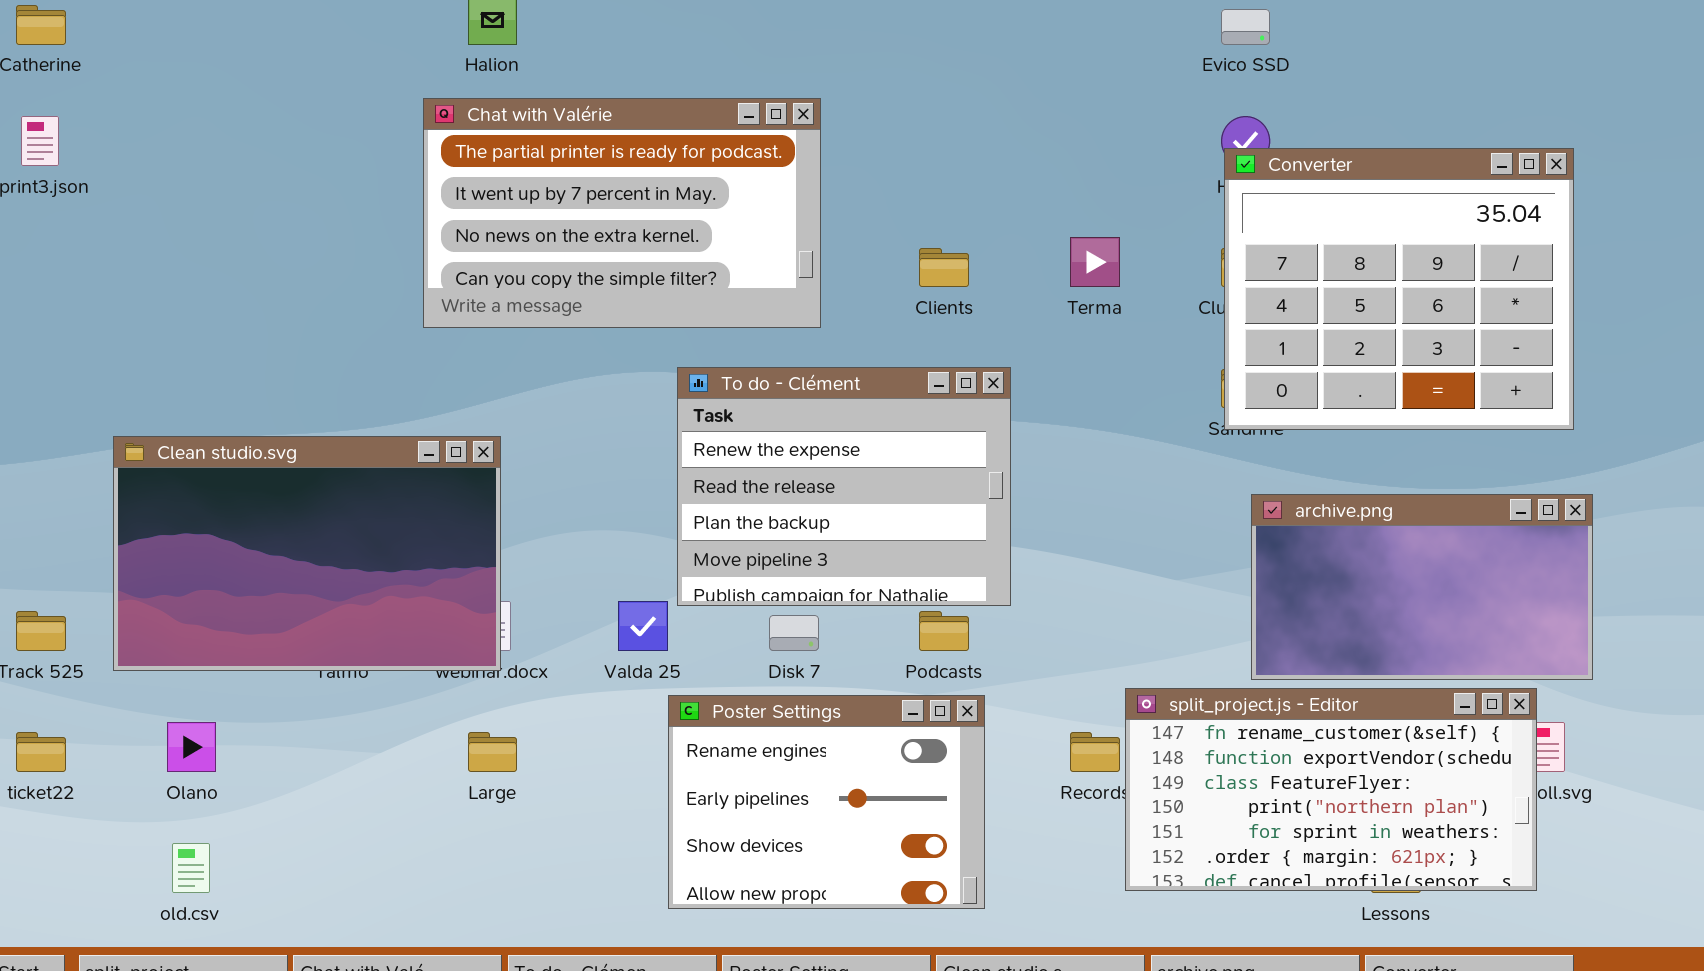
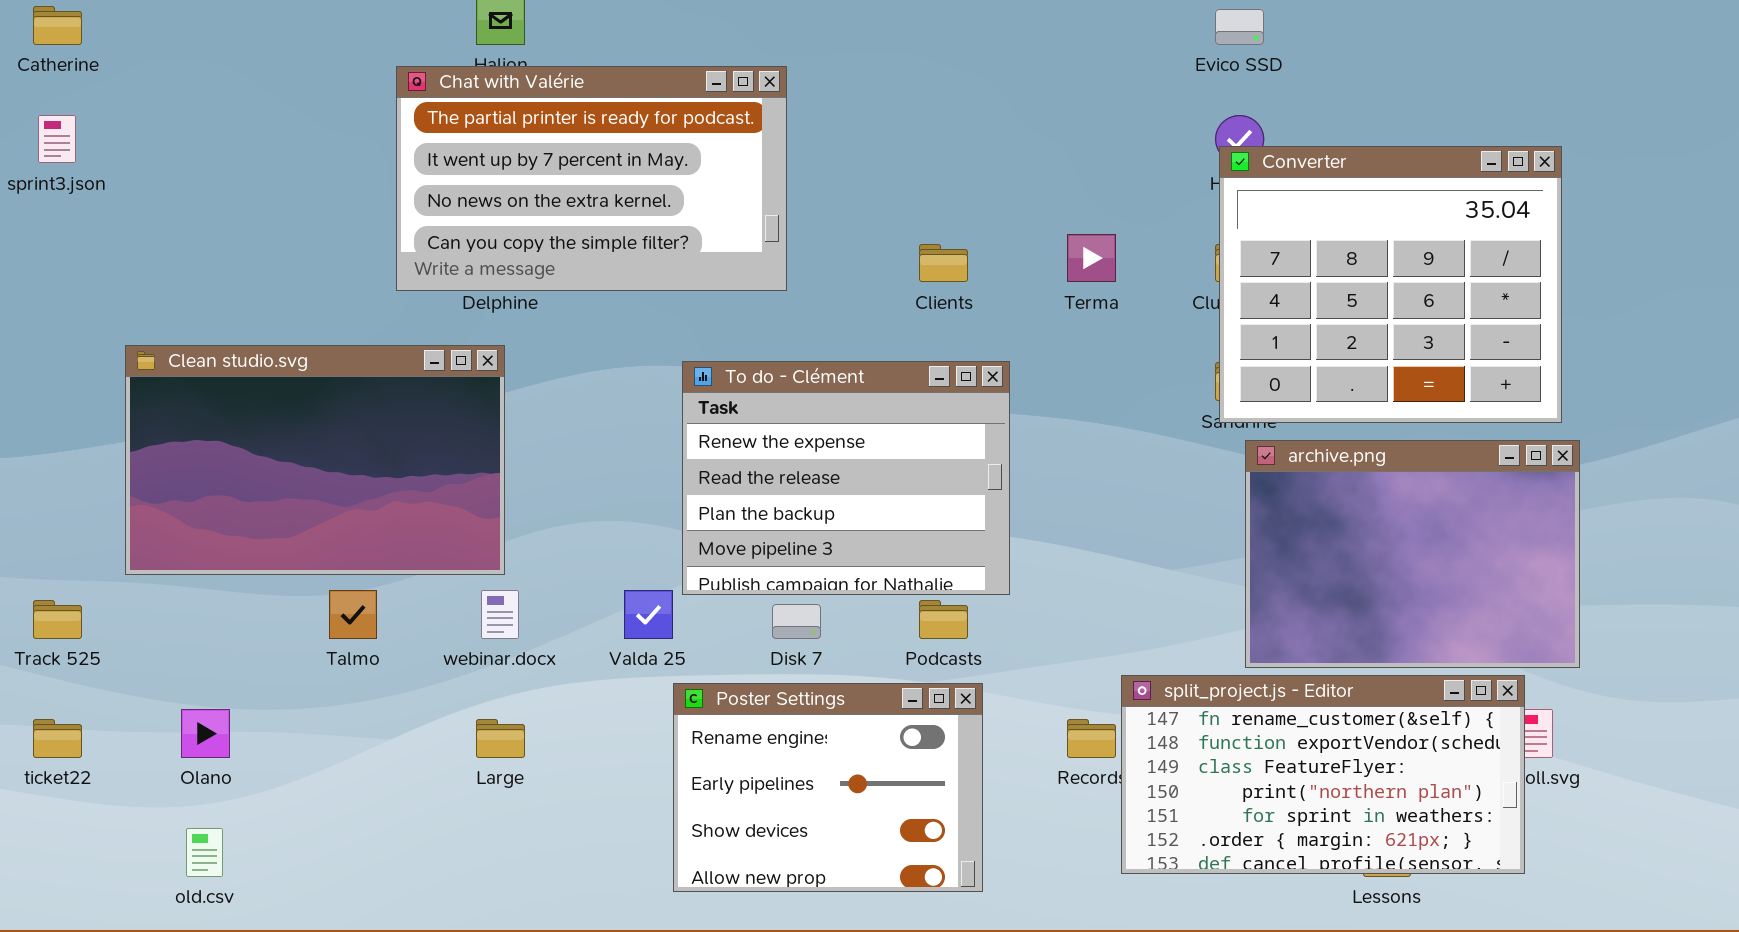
Chat with Valérie: [423,98,821,328] -> [396,66,787,291], moved
Clean studio.svg: [113,436,501,671] -> [125,345,505,575], moved
archive.png: [1251,494,1593,680] -> [1245,440,1580,668], resized

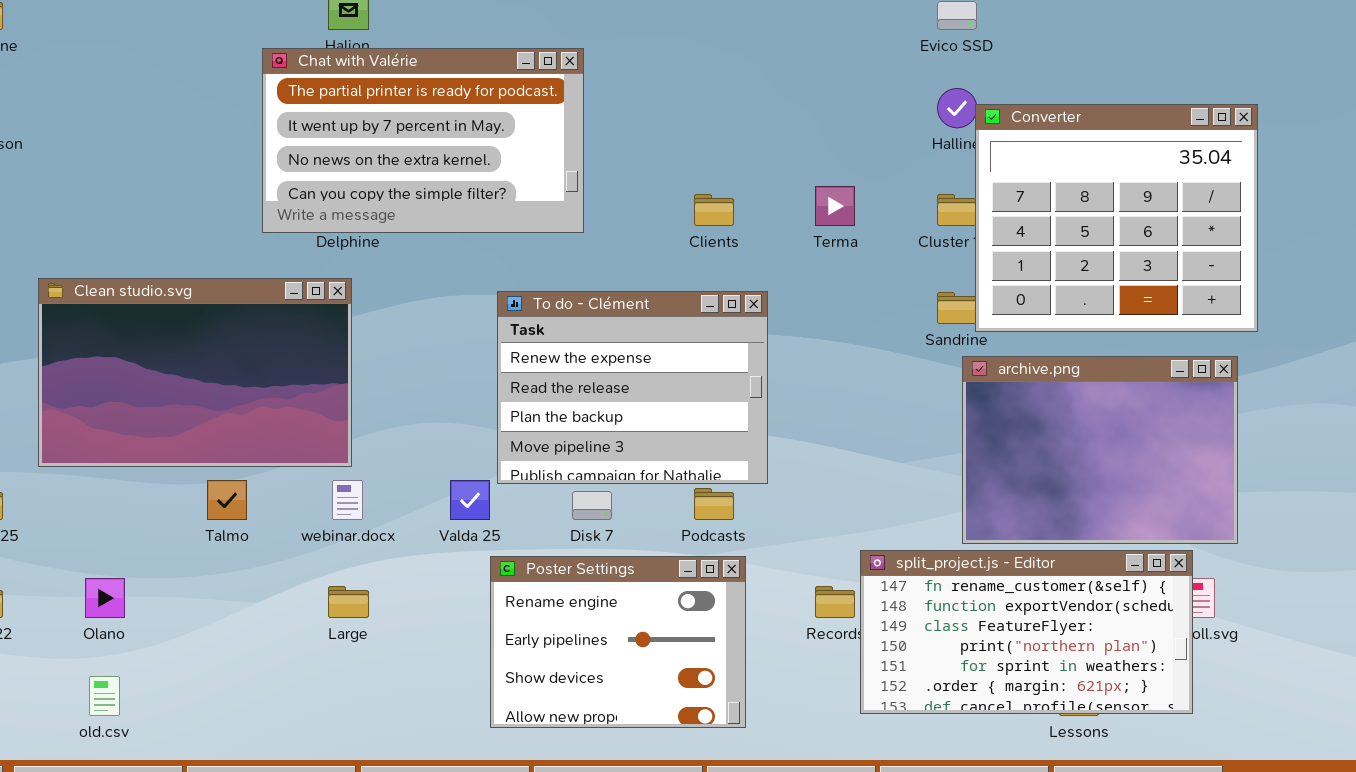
Converter: [1219,146,1562,423] -> [975,104,1258,332], moved

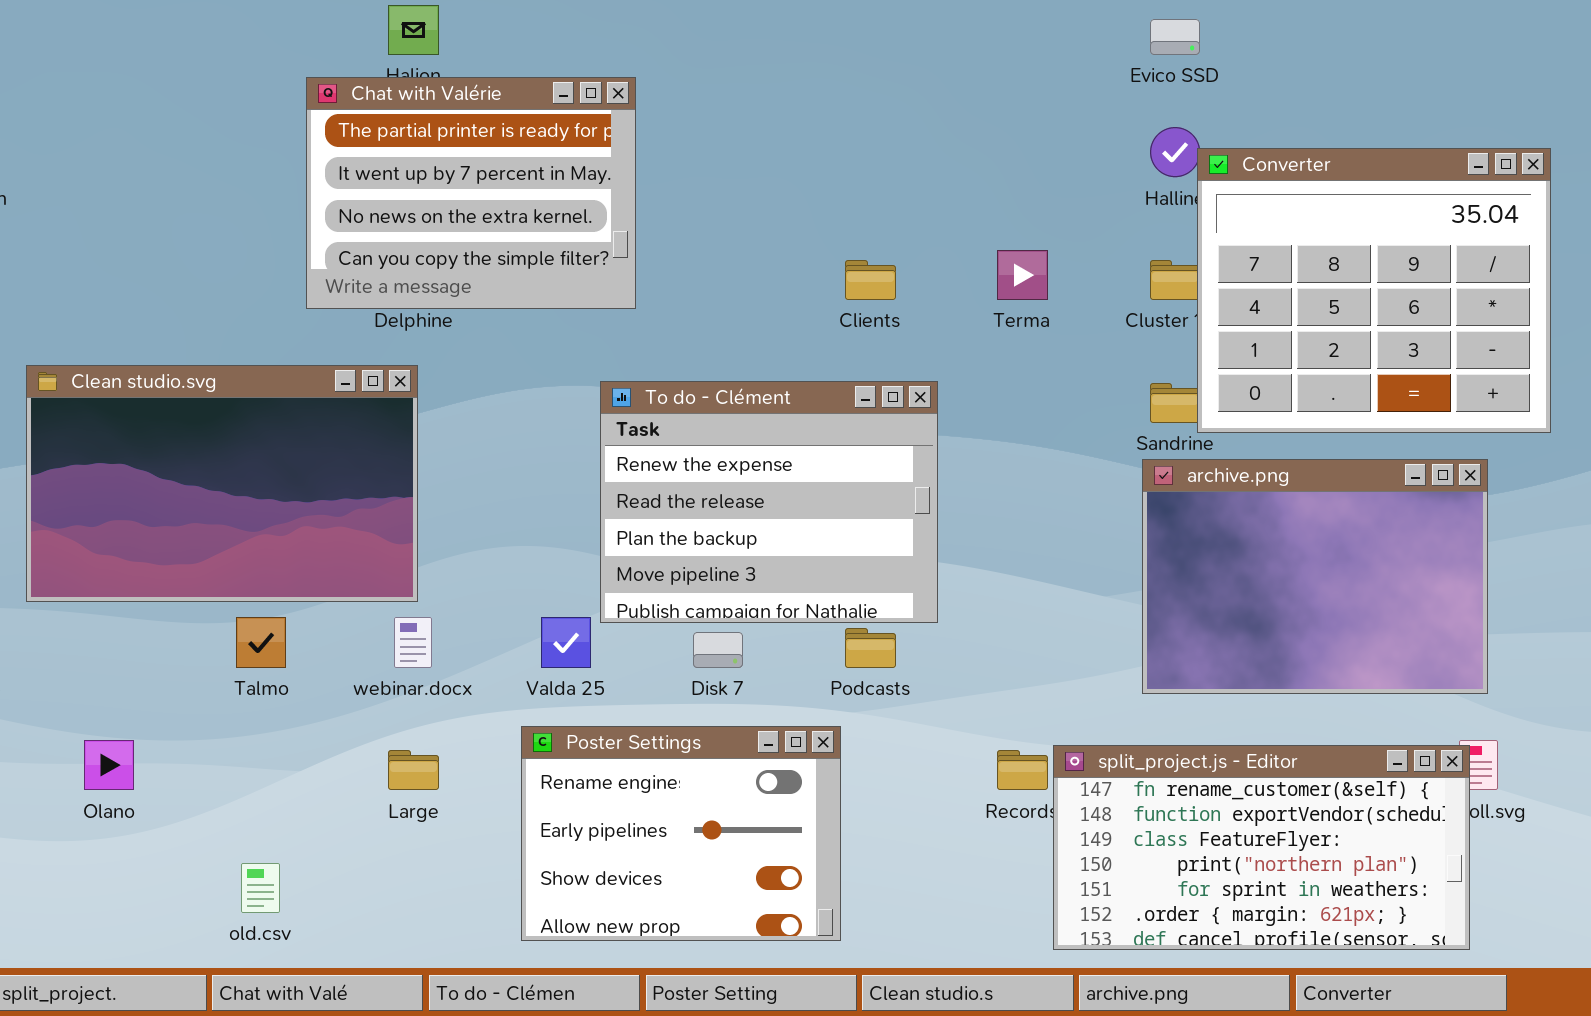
Chat with Valérie: [262,48,584,233] -> [306,77,636,309], resized
archive.png: [962,356,1238,544] -> [1142,459,1488,694], moved
split_project.js - Editor: [860,550,1193,714] -> [1053,745,1470,950], moved
Poster Settings: [490,556,746,728] -> [521,726,841,941], moved
old.csv: [89,676,120,716] -> [241,863,280,913], moved

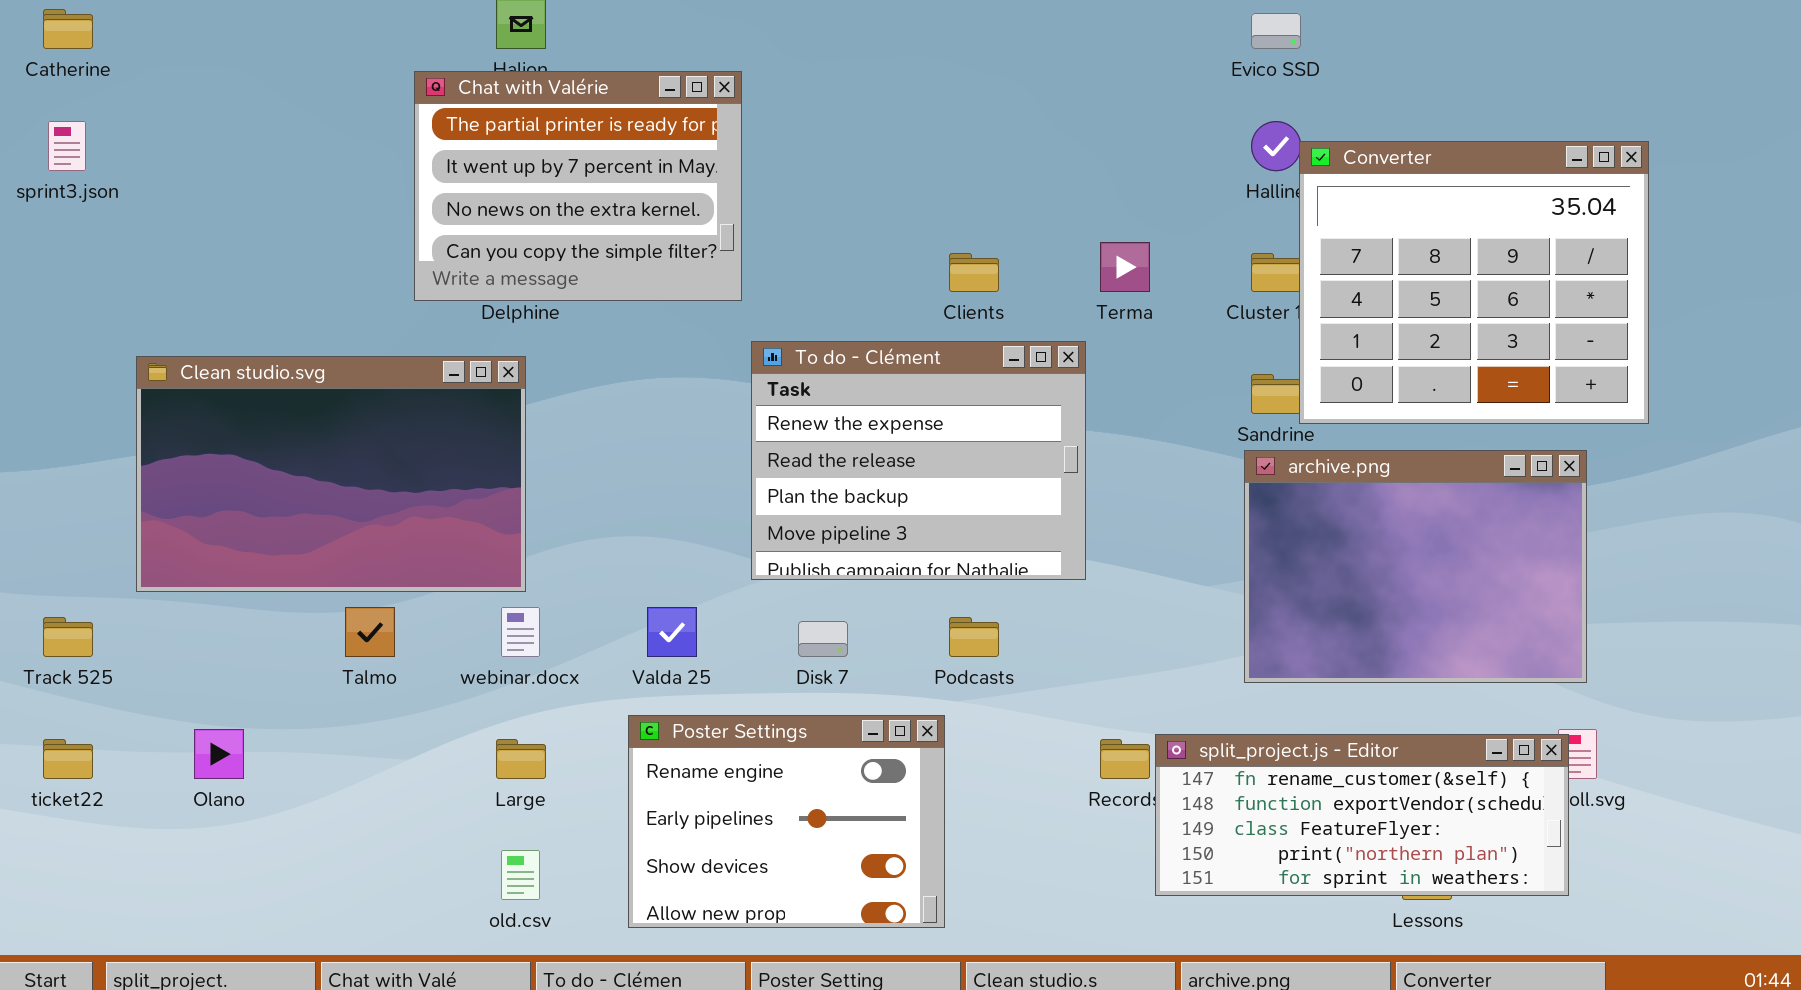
To do - Clément: [600,381,938,623] -> [751,341,1086,580], moved
split_project.js - Editor: [1053,745,1470,950] -> [1155,734,1569,896], resized
old.csv: [241,863,280,913] -> [501,850,540,900], moved

